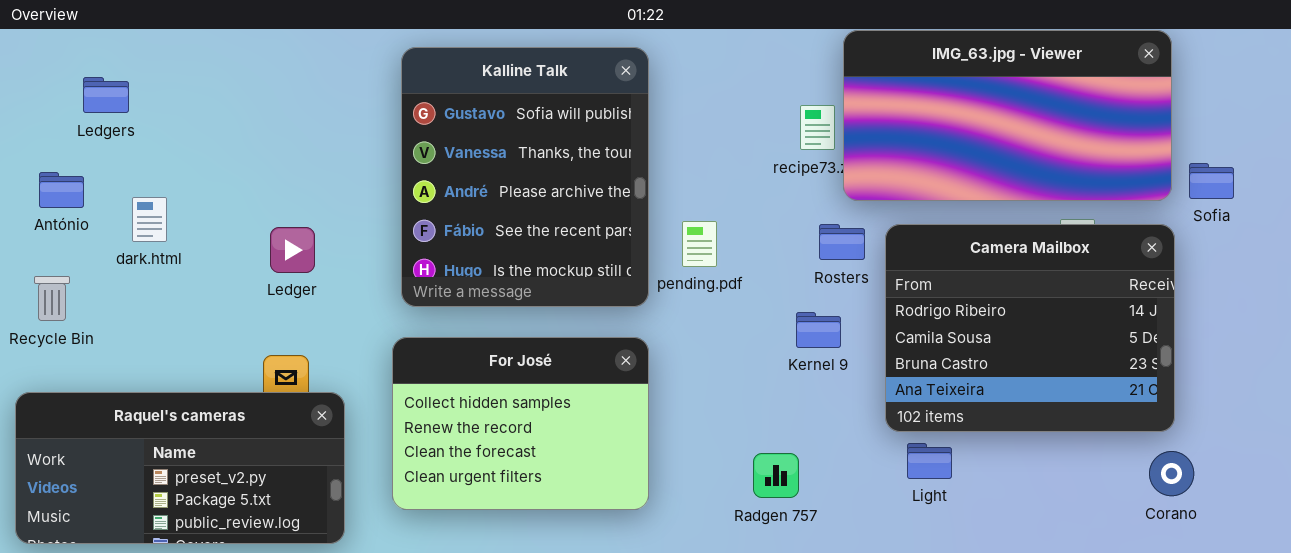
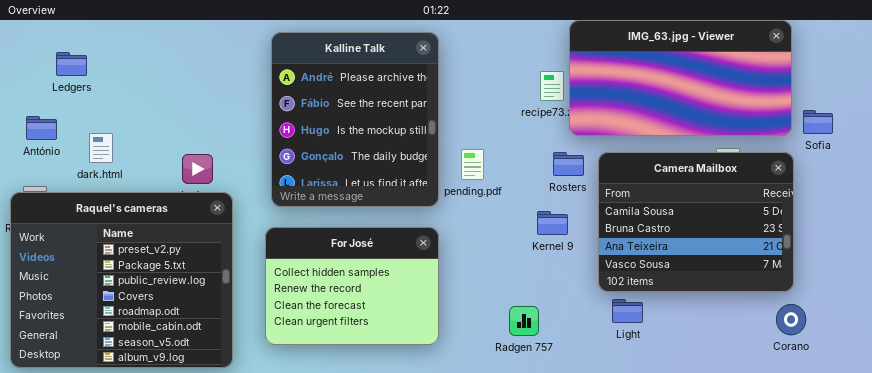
Kalline Talk: [401,47,649,307] -> [271,32,439,207], scrolled down 2 rows
Camera Mailbox: [885,224,1175,432] -> [598,152,794,292], scrolled down 1 row
Raquel's cameras: [15,392,345,544] -> [10,192,233,368], resized

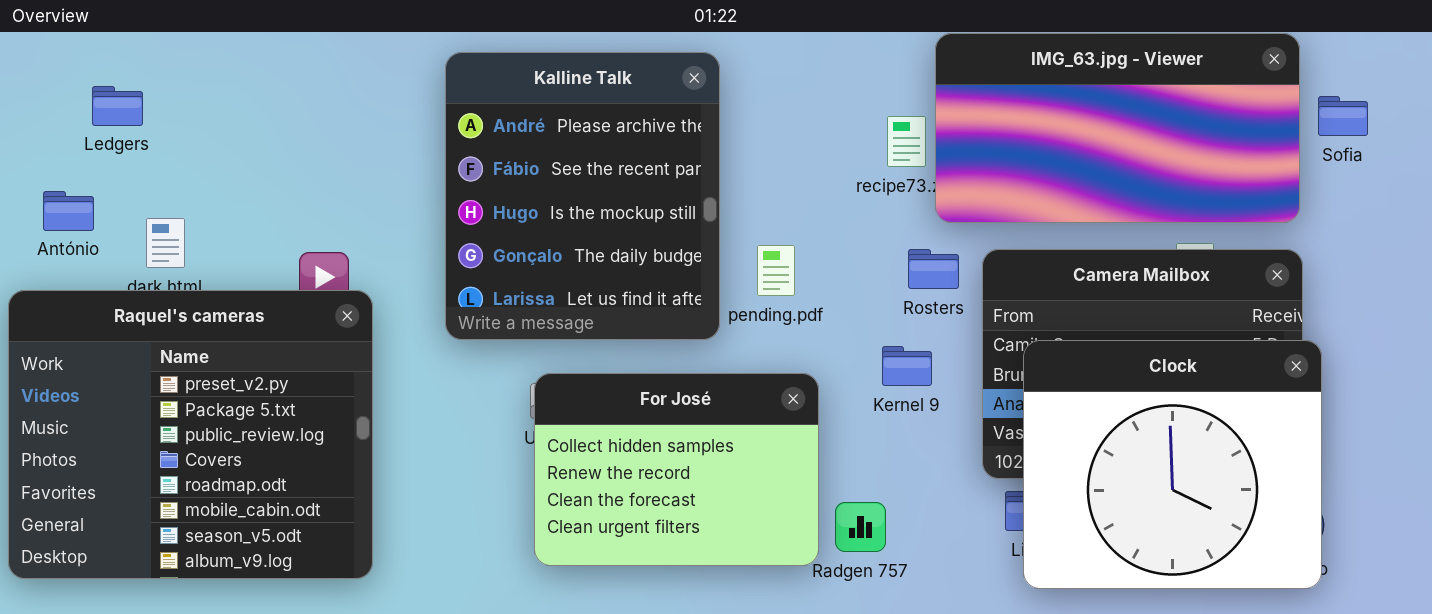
Sofia: [803,110,833,134] -> [1318,96,1368,136], moved
Raquel's cameras: [10,192,233,368] -> [8,290,373,579], moved
Clock: none -> [1023,340,1322,589], opened
For José: [265,227,439,345] -> [534,373,819,566], moved

